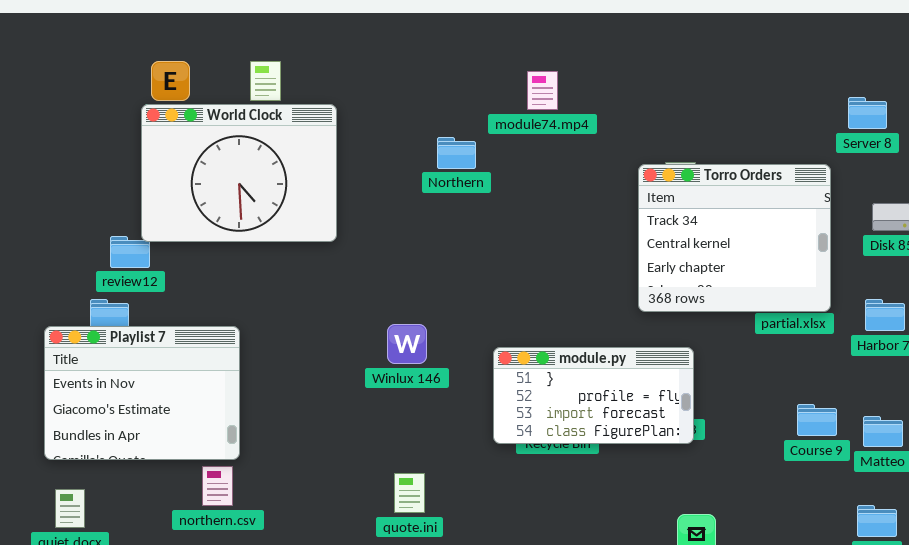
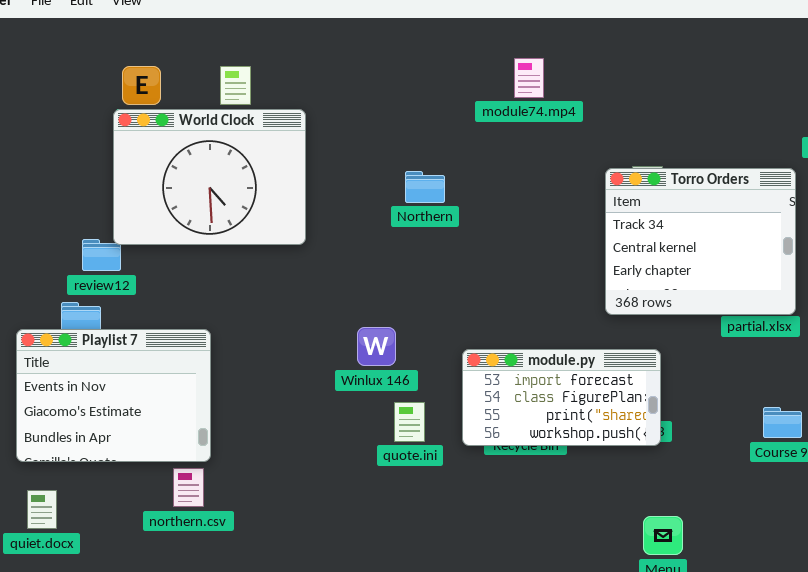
module74.mp4: [527,71,558,110] -> [514,58,544,98], moved
Northern: [437,137,476,169] -> [405,171,445,203], moved
module.py: [493,347,694,444] -> [462,349,661,446], scrolled down 2 rows
quote.ini: [394,473,425,513] -> [394,402,425,442], moved

